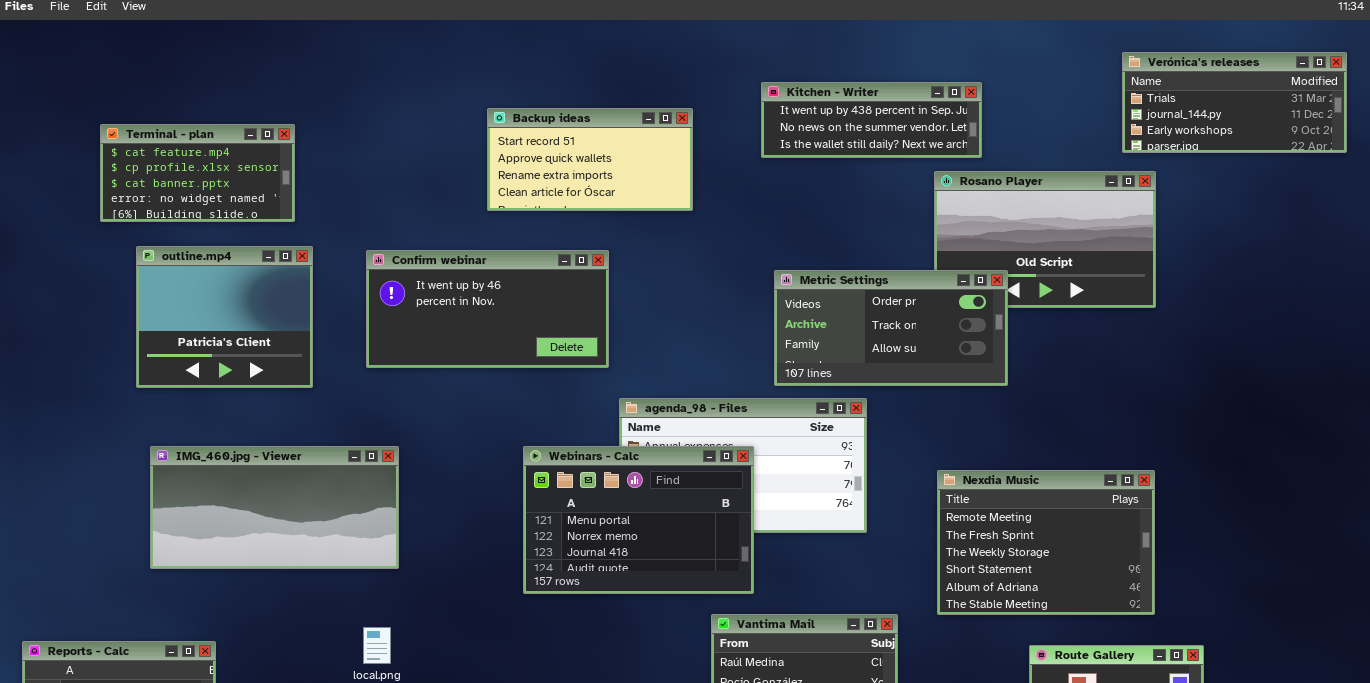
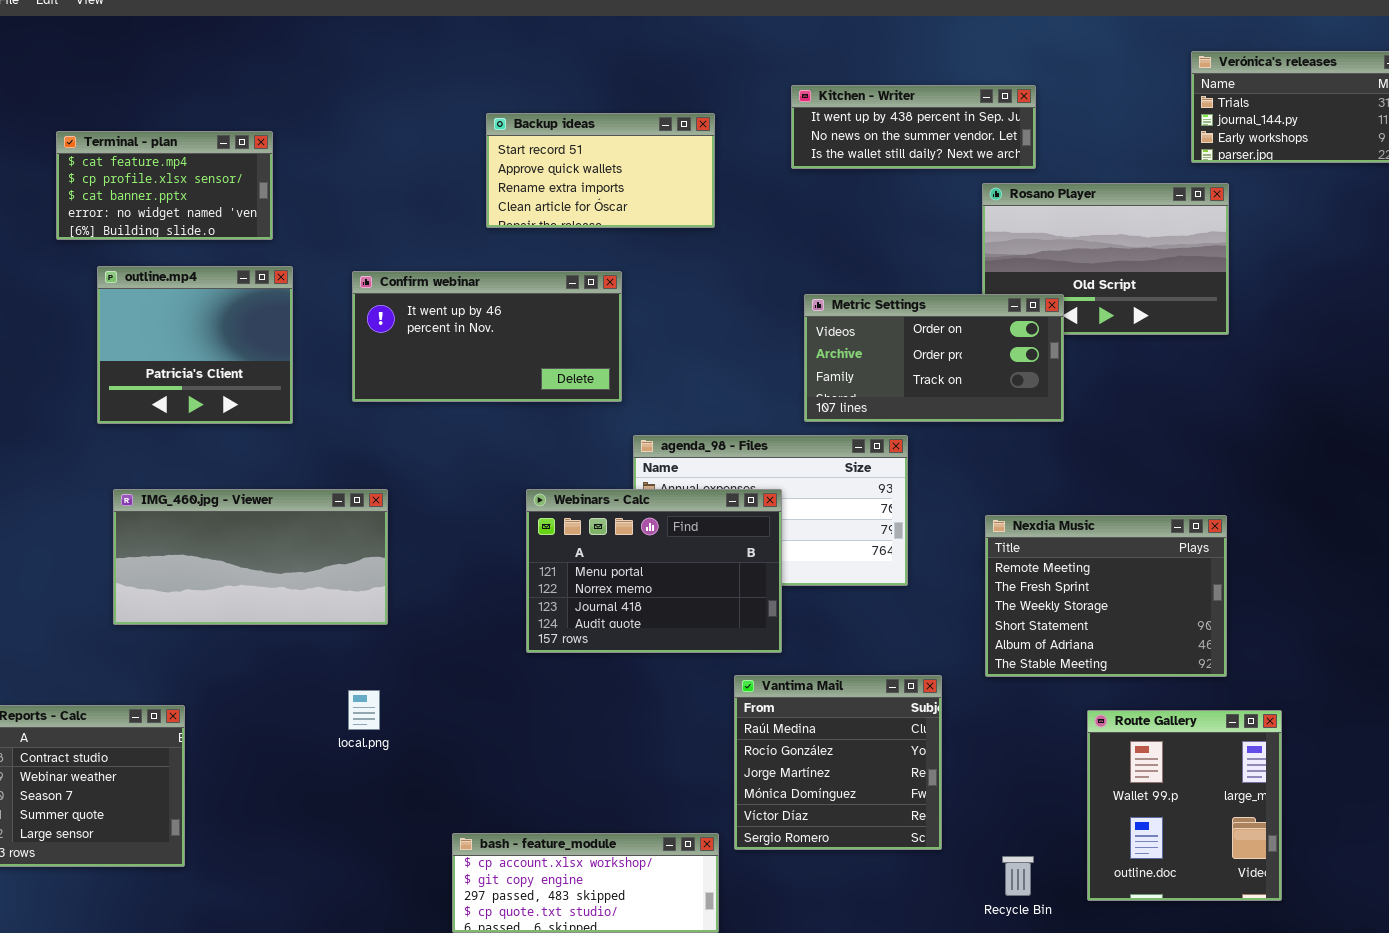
Metric Settings: [774,270,1008,386] -> [804,294,1064,422], scrolled up 1 row

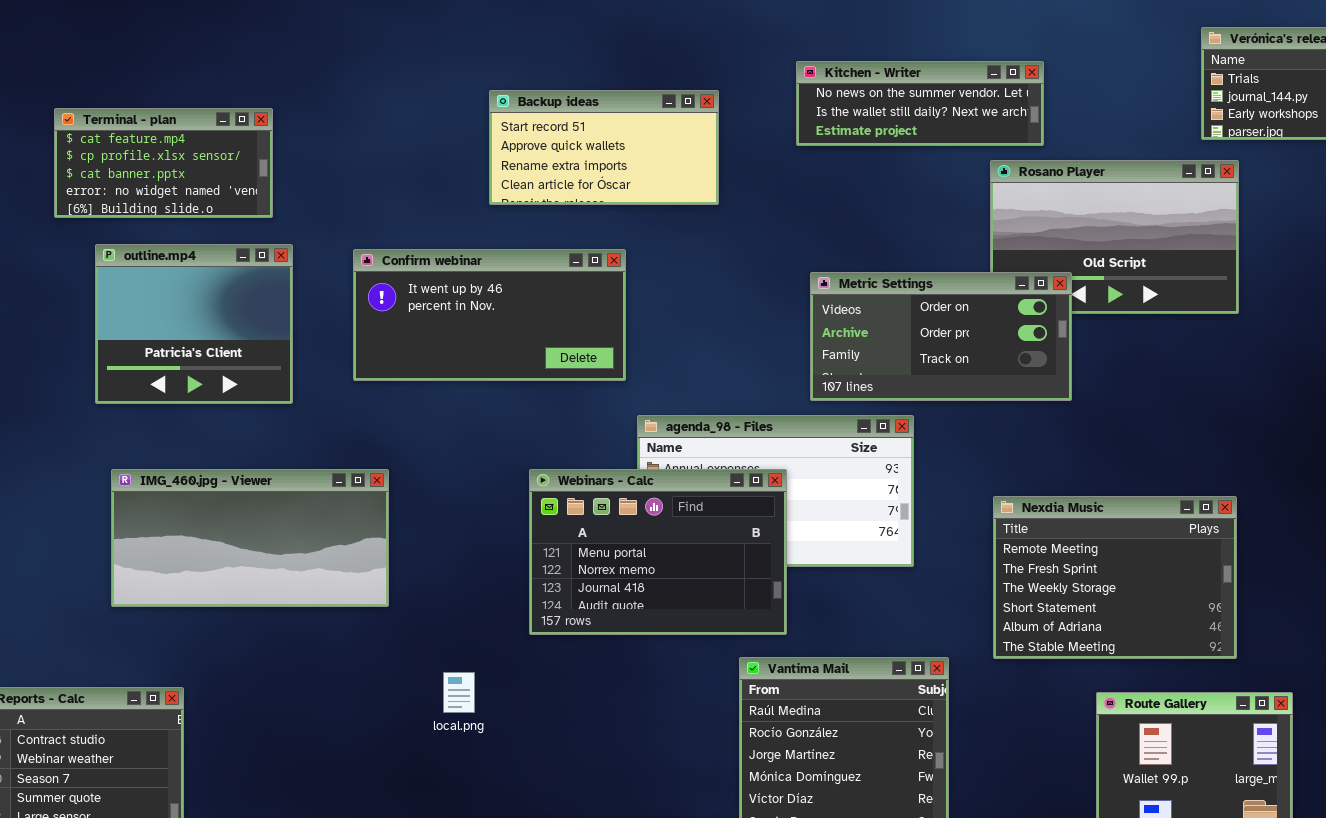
Kitchen - Writer: [791,85,1036,169] -> [796,61,1044,146], scrolled down 1 row
local.png: [348,690,380,730] -> [443,672,475,713], moved

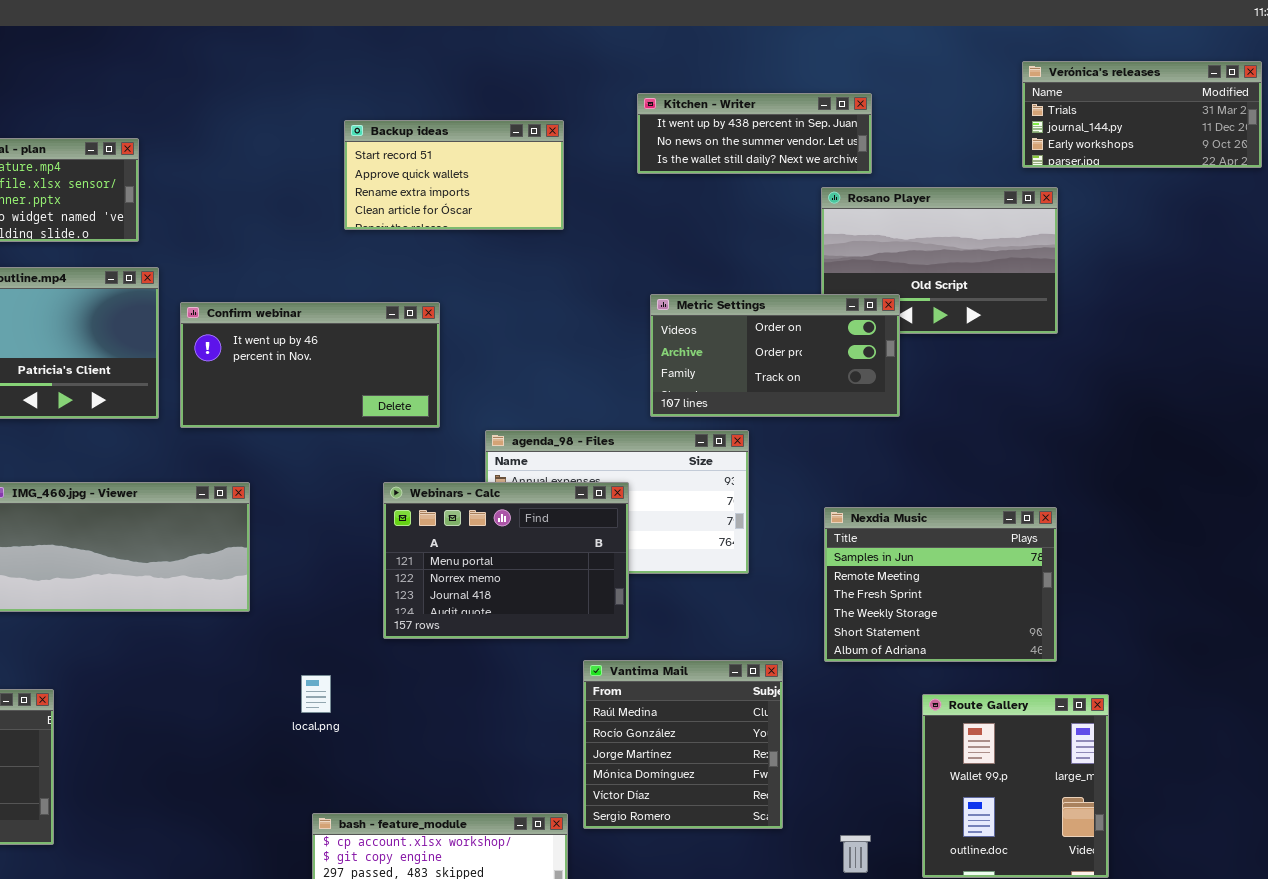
Kitchen - Writer: [796,61,1044,146] -> [637,93,872,174], scrolled up 1 row
Confirm webinar: [353,249,626,381] -> [180,302,440,428], moved
Nexdia Music: [993,496,1237,659] -> [824,507,1057,662], scrolled up 1 row

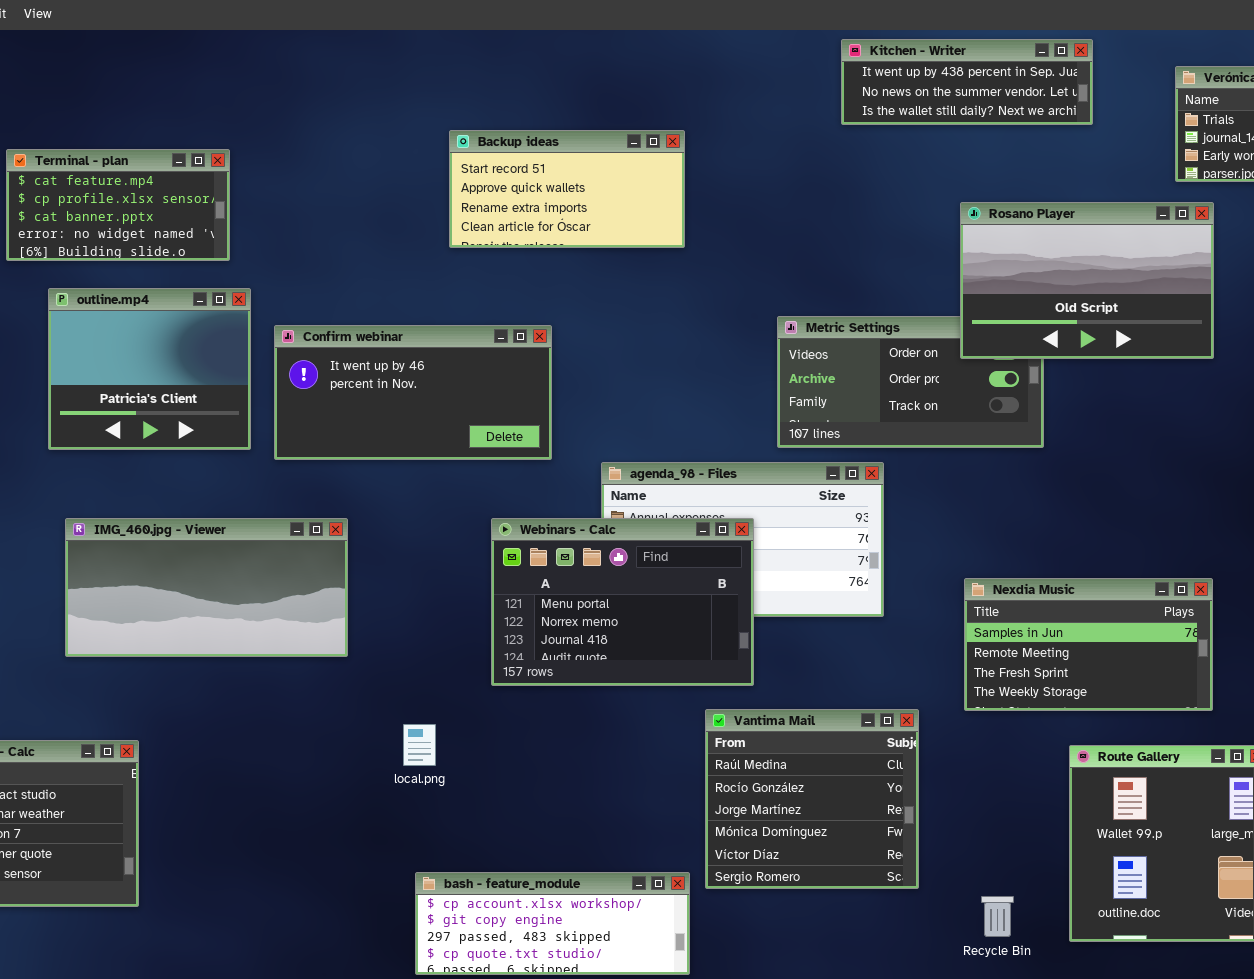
Kitchen - Writer: [637,93,872,174] -> [841,39,1093,125], moved
Rosano Player: [821,187,1058,334] -> [960,202,1214,359], raised
Nexdia Music: [824,507,1057,662] -> [964,578,1213,711], resized

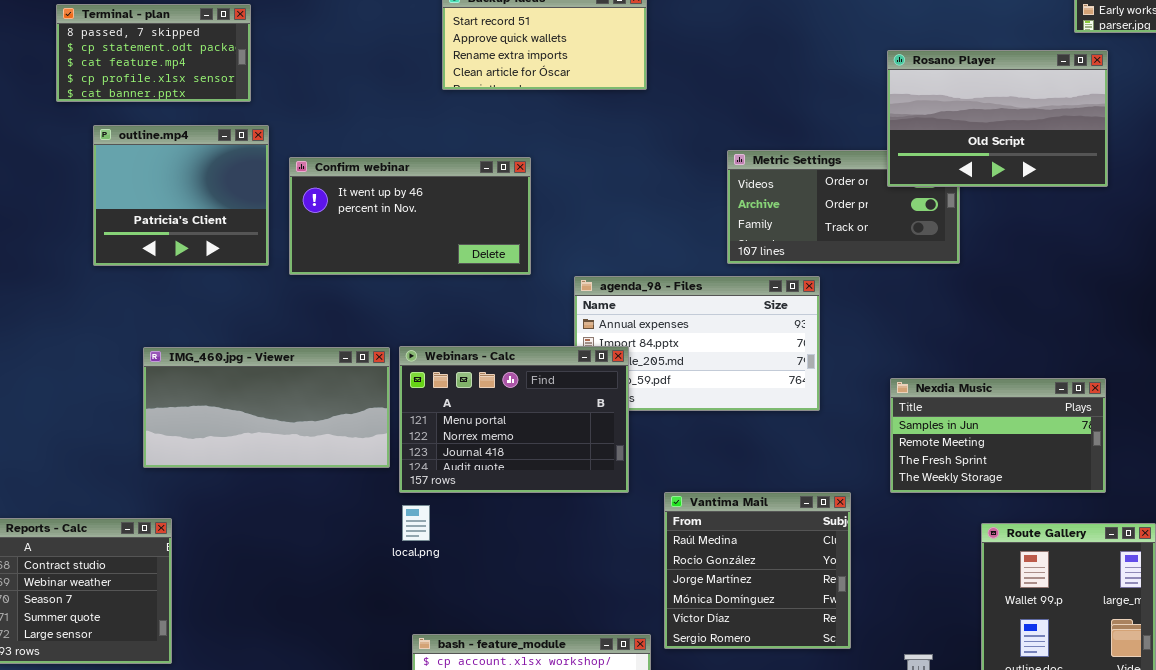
Terminal - plan: [6,149,230,261] -> [56,4,251,102], scrolled up 2 rows
IMG_460.jpg - Viewer: [65,518,348,657] -> [143,347,390,468], moved
Webinars - Calc: [491,518,754,686] -> [399,346,629,493], moved

